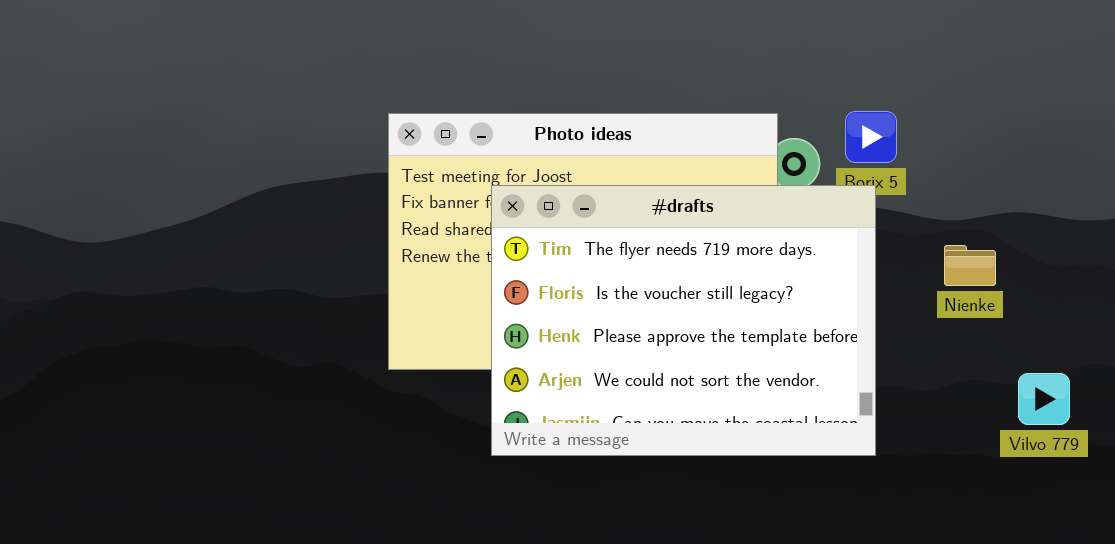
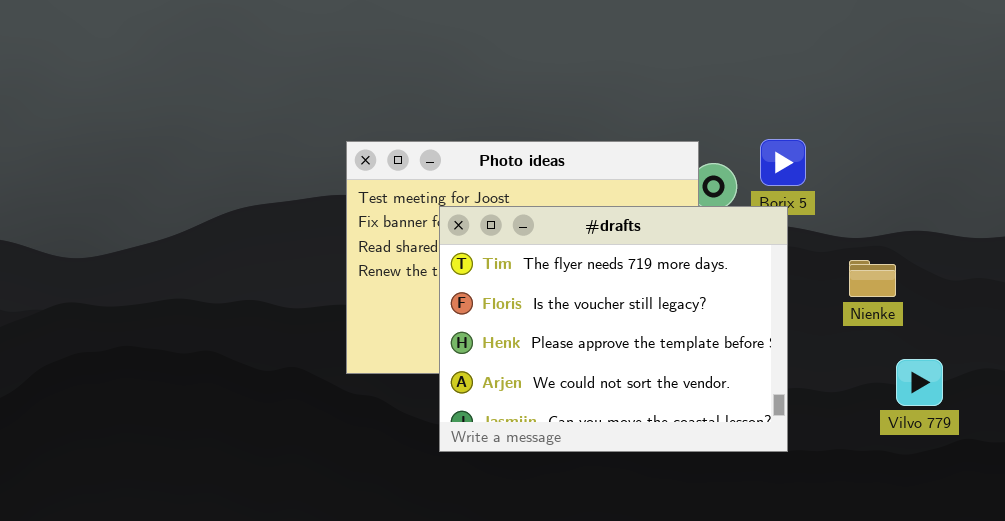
Vilvo 779: [1018,373,1070,425] -> [896,359,943,406], moved

